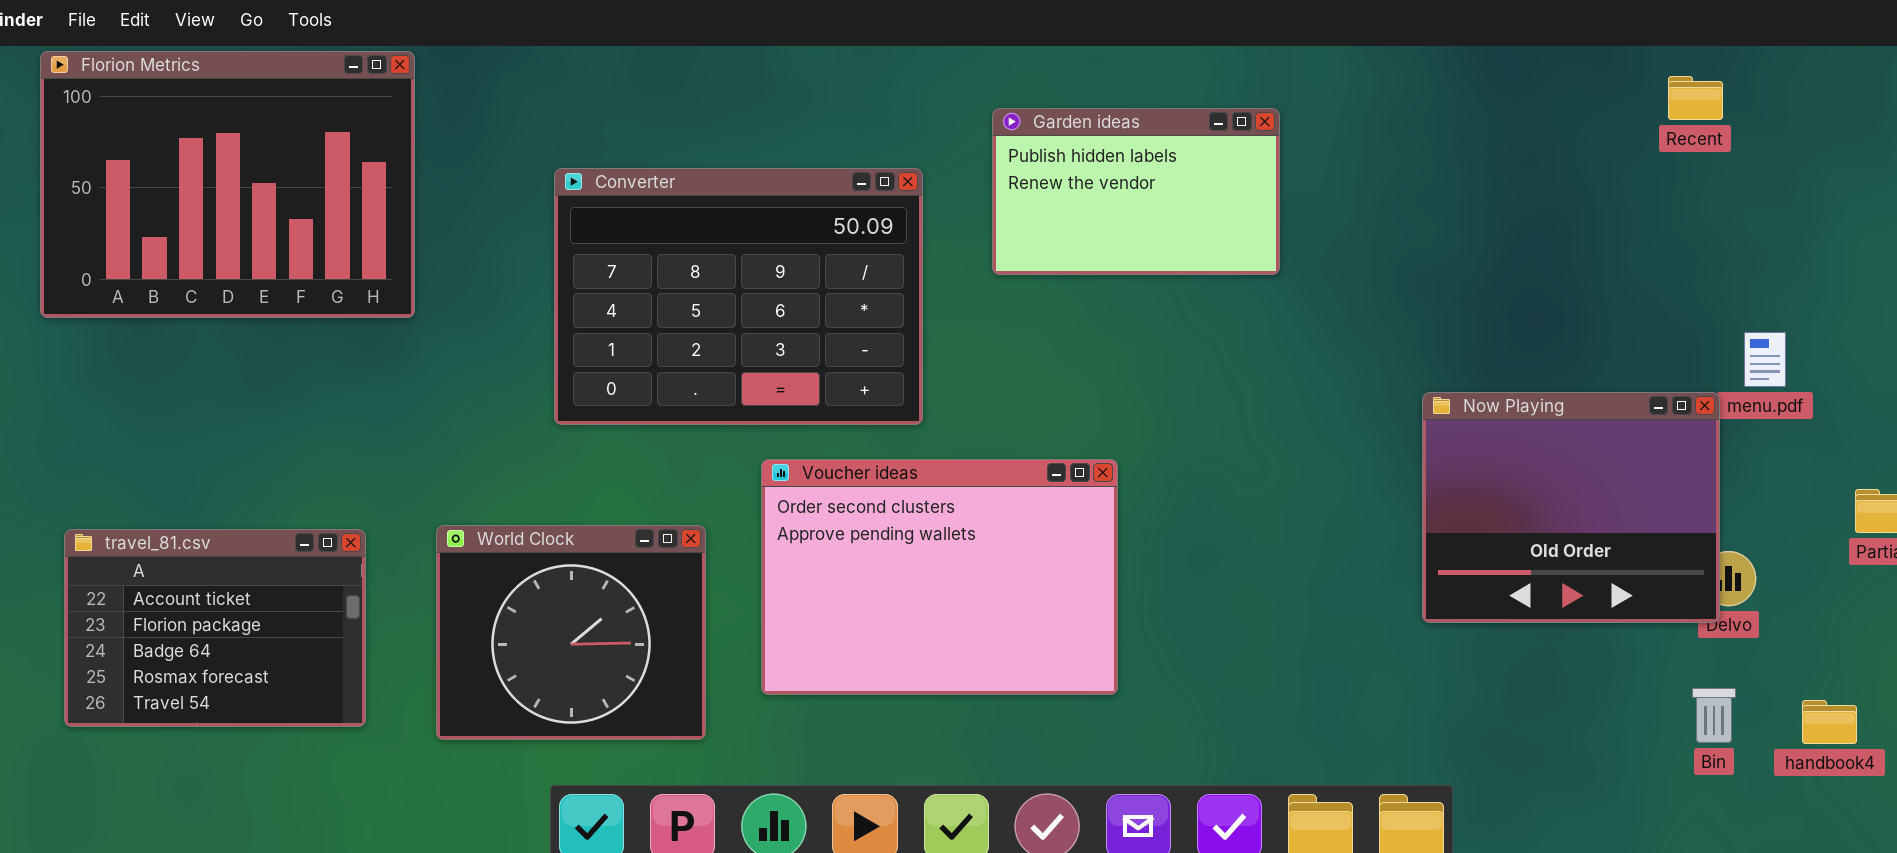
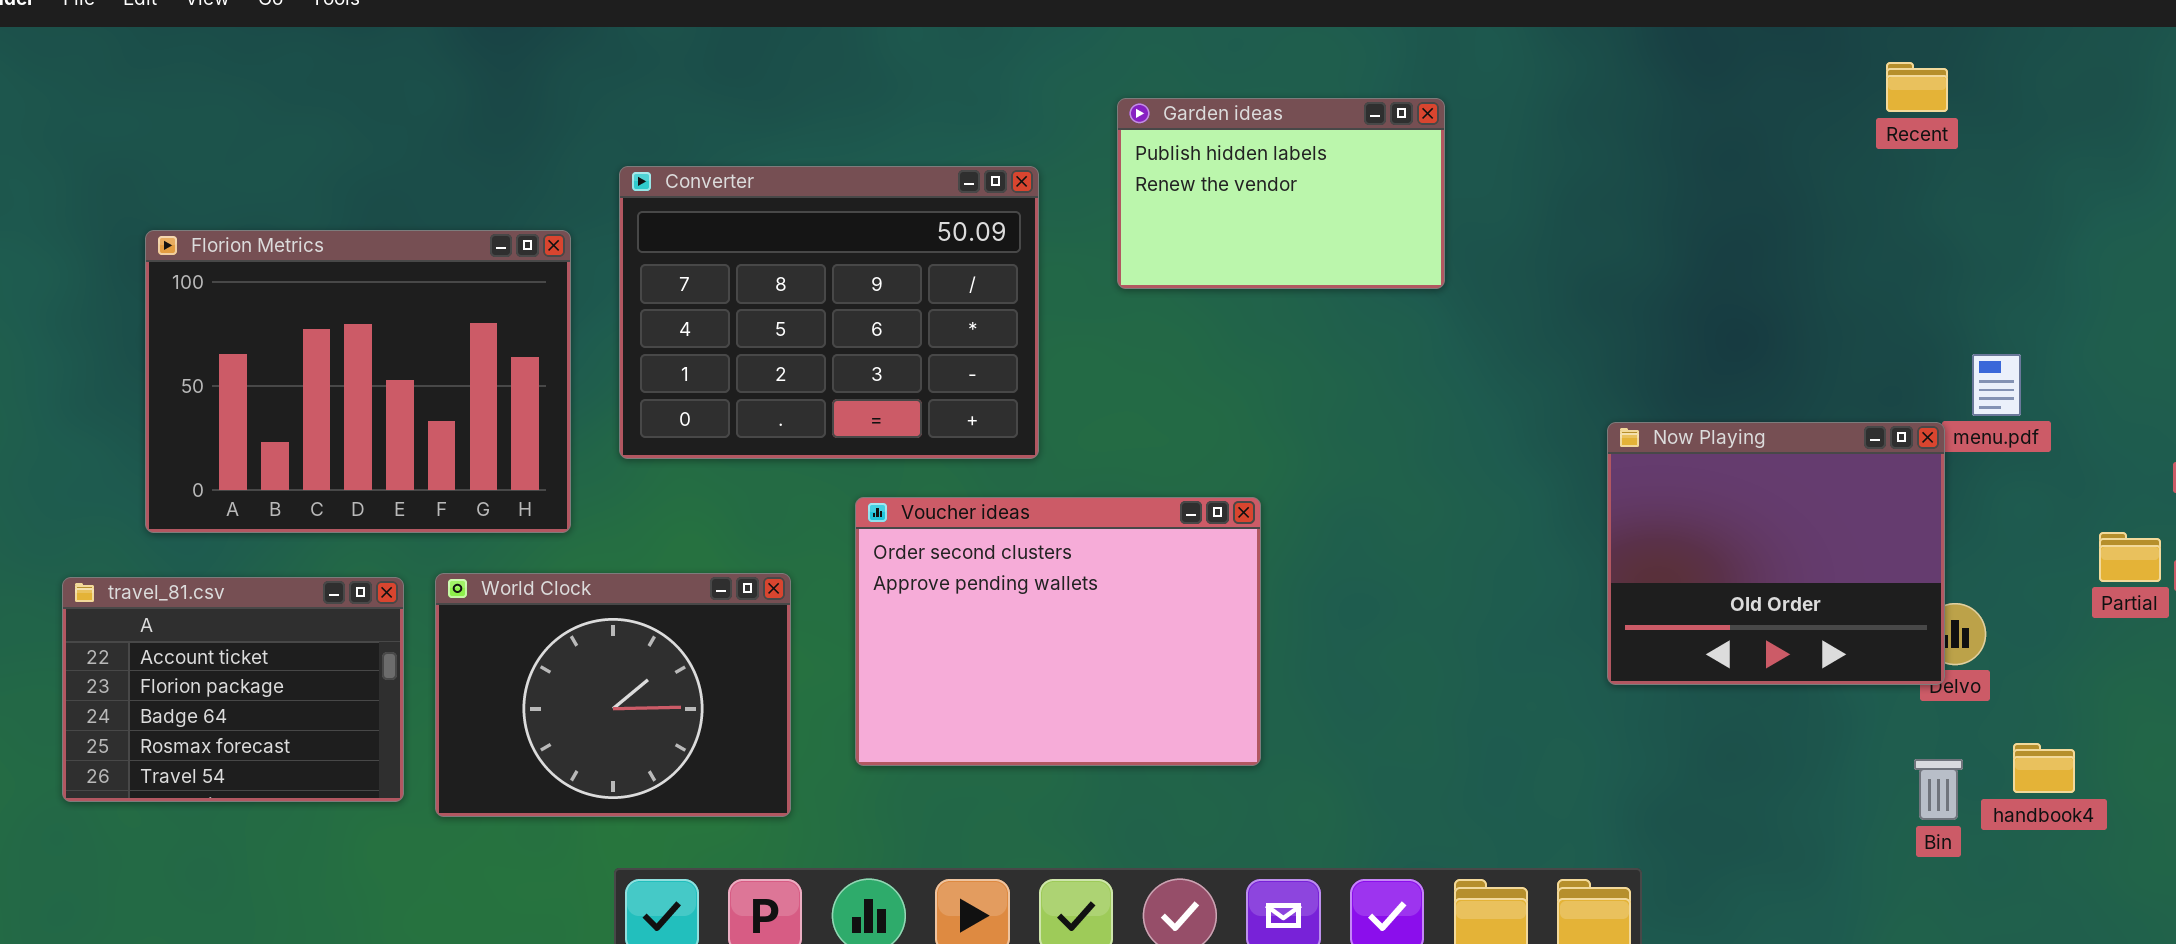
Florion Metrics: [40,51,415,318] -> [145,230,571,533], moved
World Clock: [436,525,706,740] -> [435,573,791,817], resized
handbook4: [1802,700,1857,744] -> [2013,743,2075,793], moved

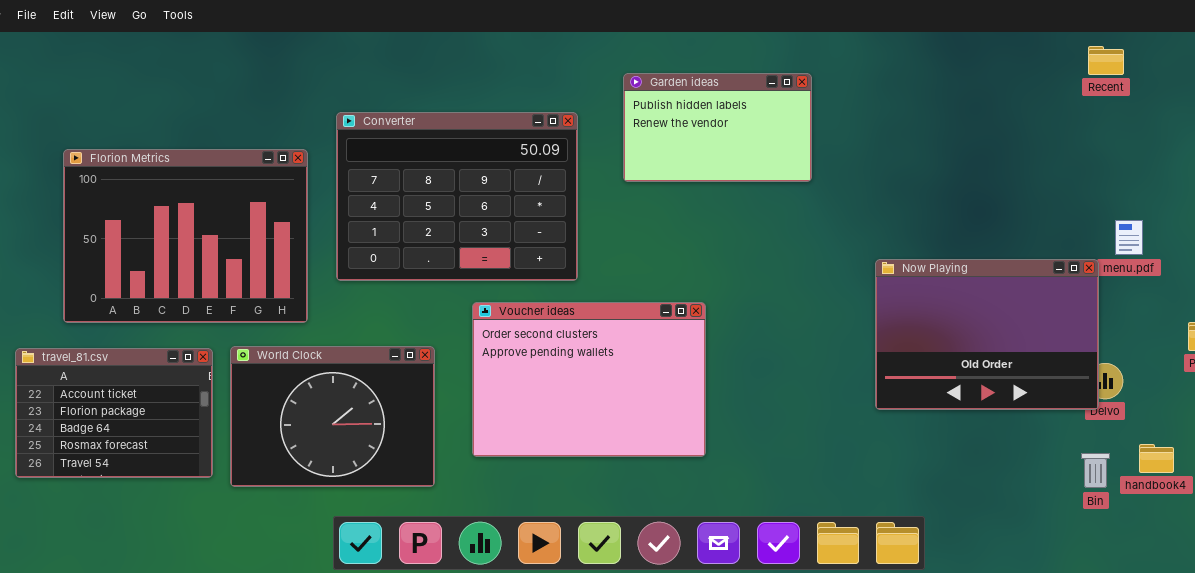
Recent: [1886,62,1948,112] -> [1088,46,1124,75], moved
Now Playing: [1607,422,1945,685] -> [875,259,1099,410], resized

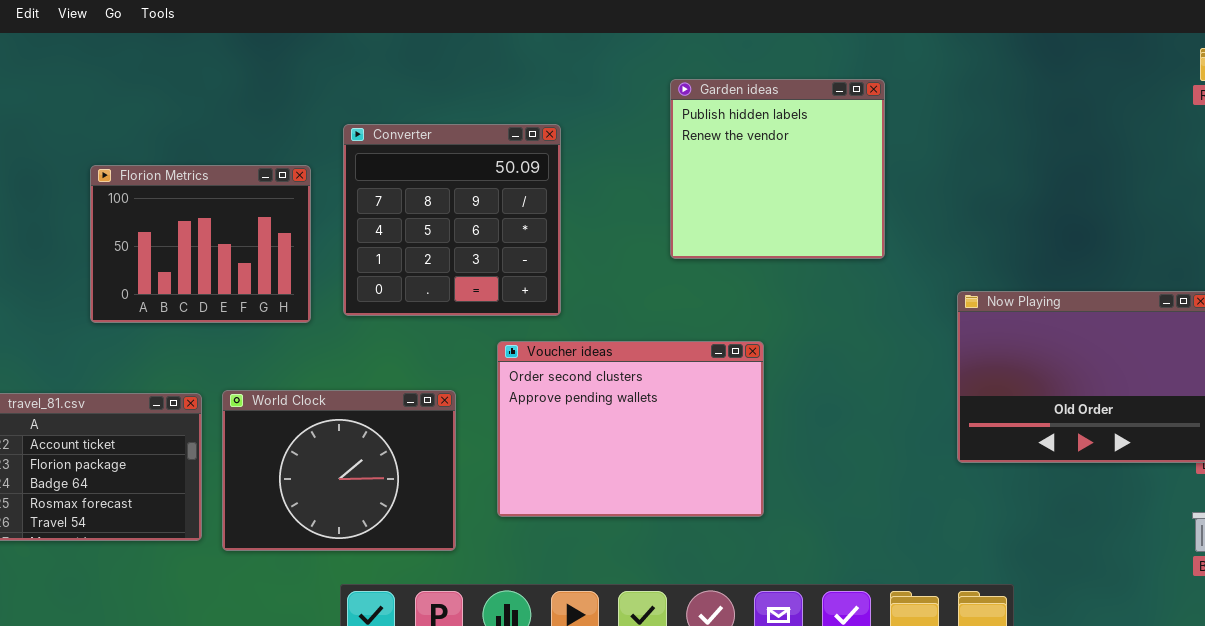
Garden ideas: [623,73,812,182] -> [670,79,885,259], resized
Converter: [336,112,578,281] -> [343,124,561,316], resized
Florion Metrics: [63,149,308,323] -> [90,165,311,323], resized

